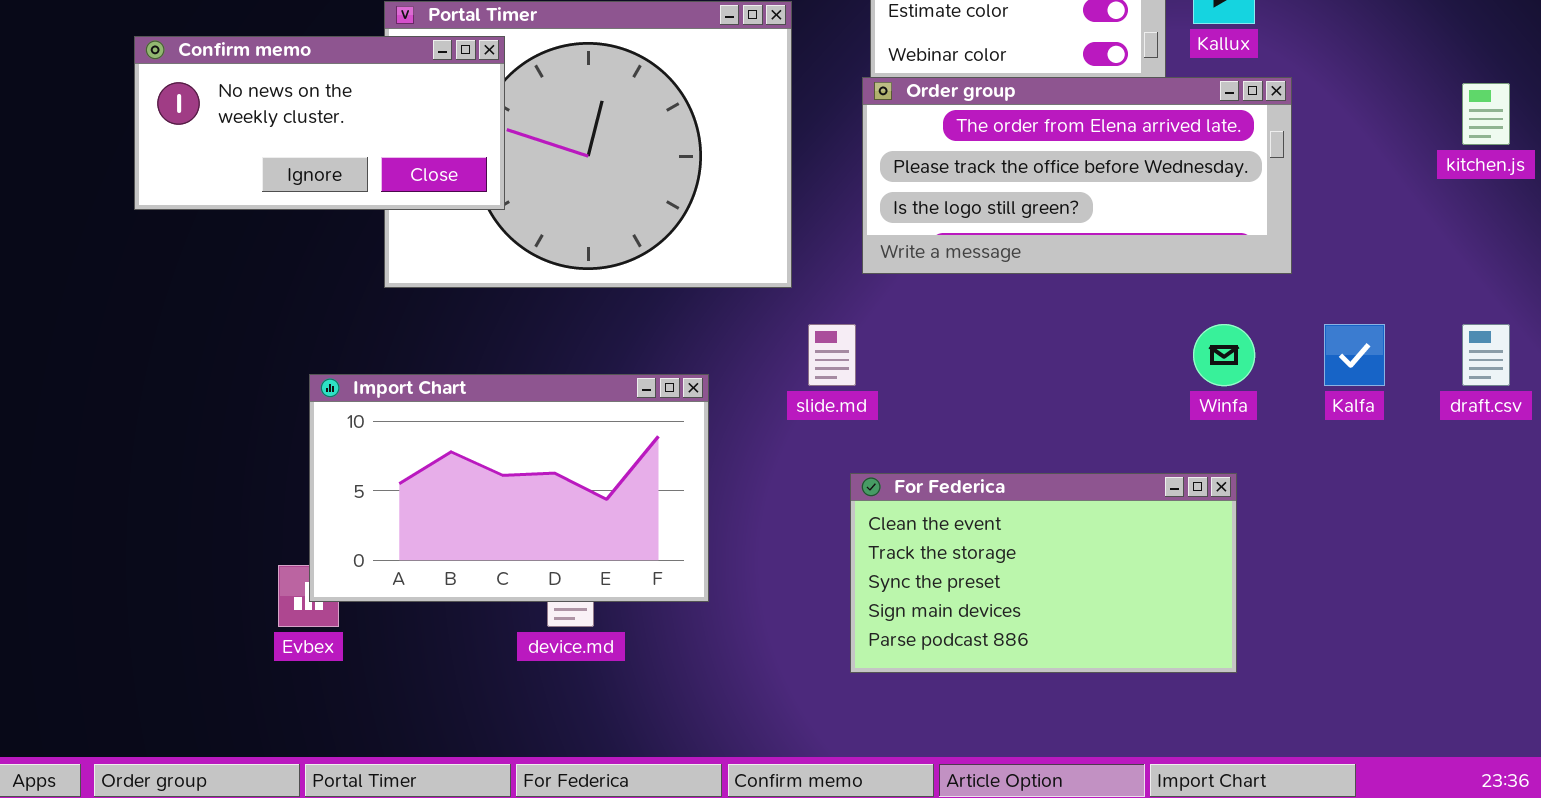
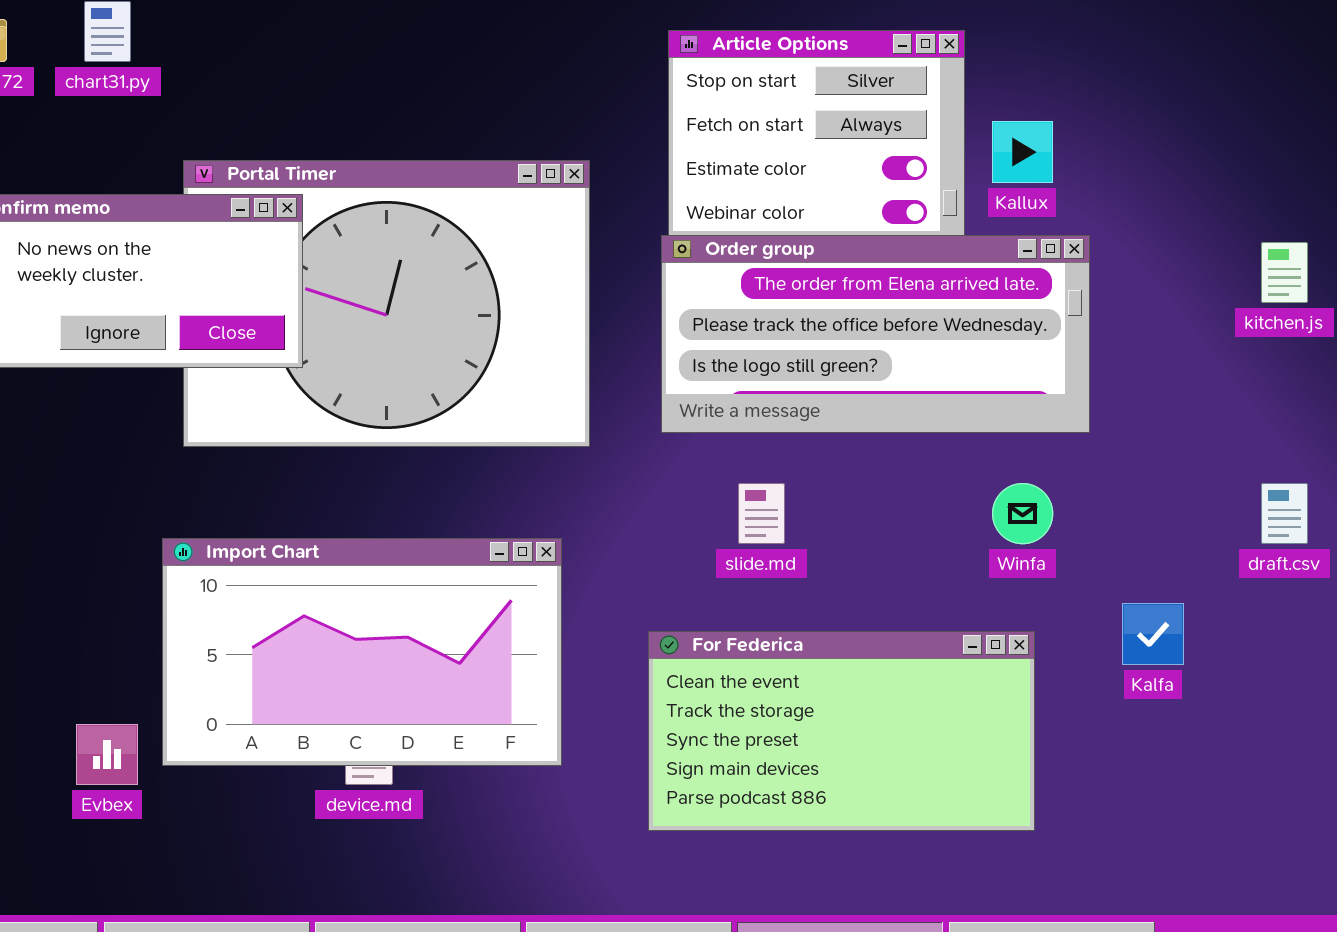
slide.md: [808,324,856,386] -> [738,483,785,544], moved
Kalfa: [1324,324,1385,386] -> [1122,603,1184,665], moved
Import Chart: [309,374,709,602] -> [162,538,562,766], moved

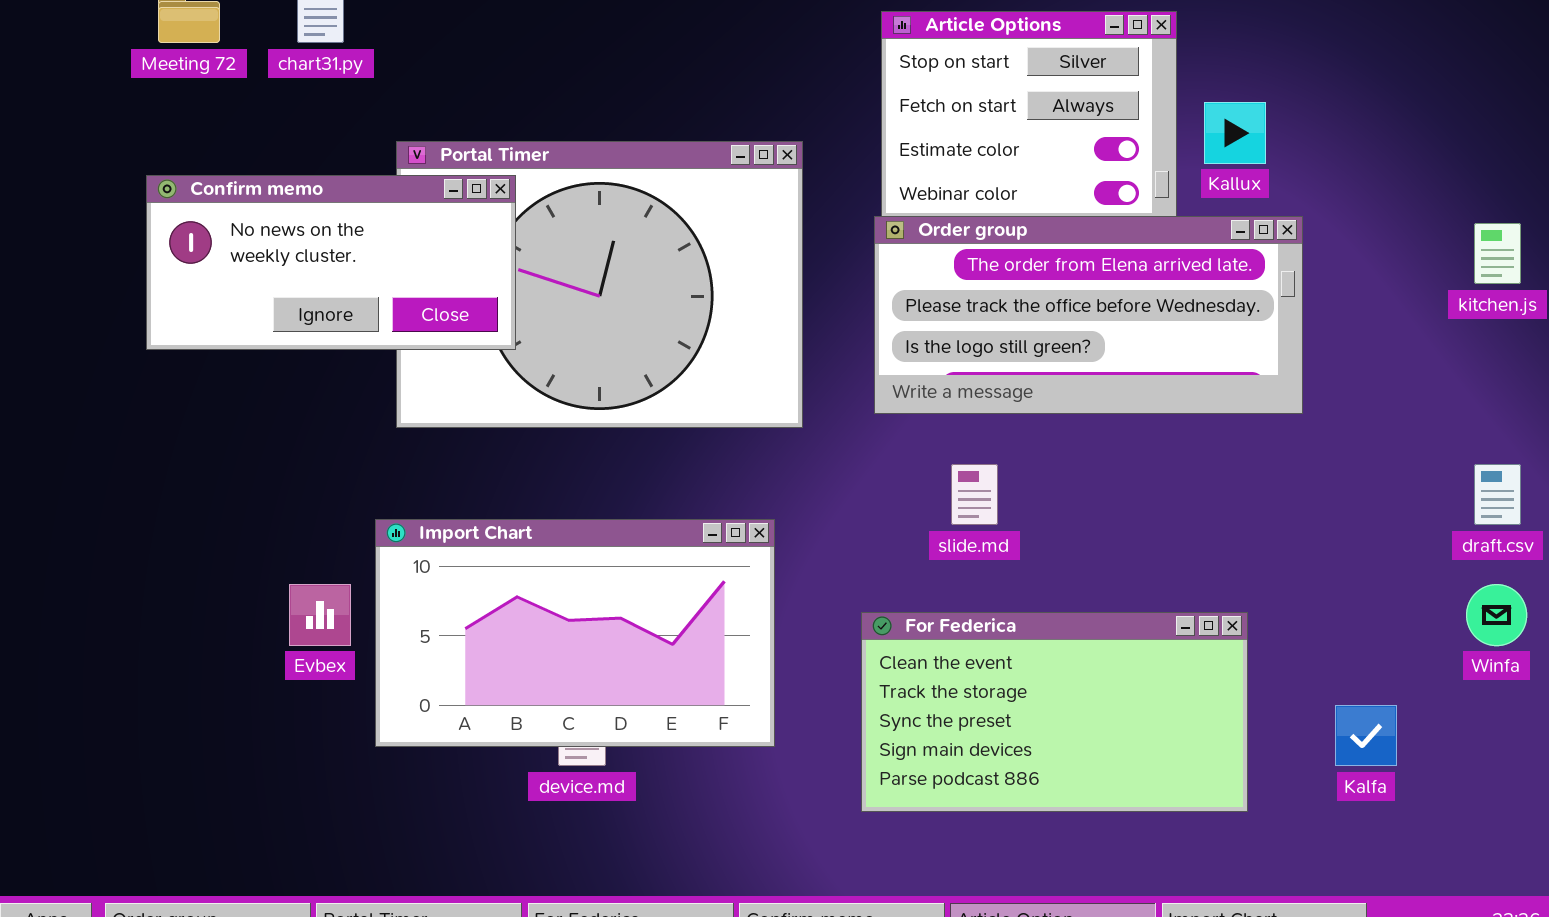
Winfa: [992,483,1053,544] -> [1466,584,1527,646], moved
Kalfa: [1122,603,1184,665] -> [1335,705,1397,766], moved
Evbex: [76,724,138,785] -> [289,584,351,646], moved

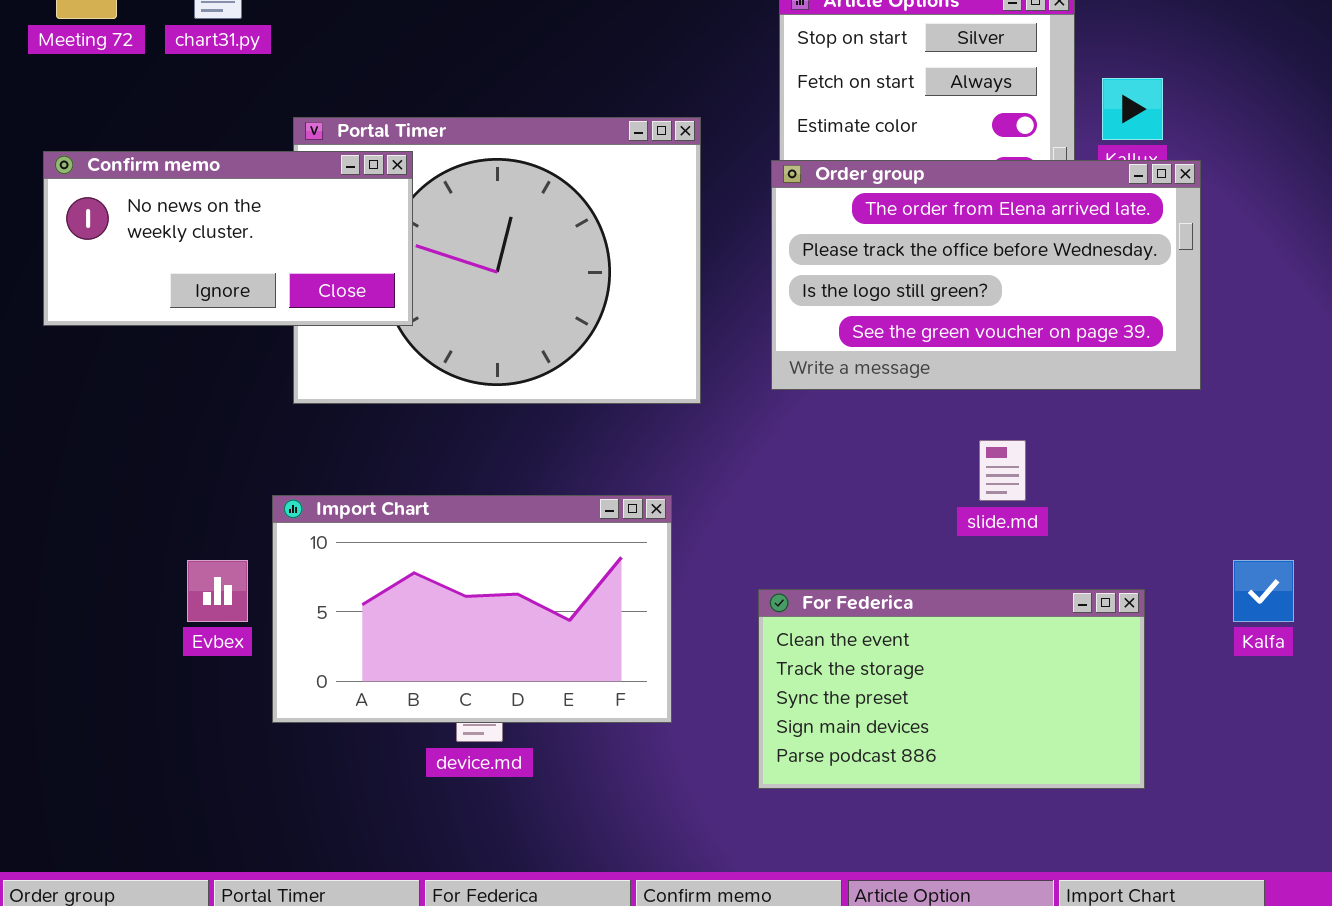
Order group: [874,216,1303,414] -> [771,160,1201,390], resized
slide.md: [951,464,998,525] -> [979,440,1026,501], moved
Kalfa: [1335,705,1397,766] -> [1233,560,1294,622], moved

